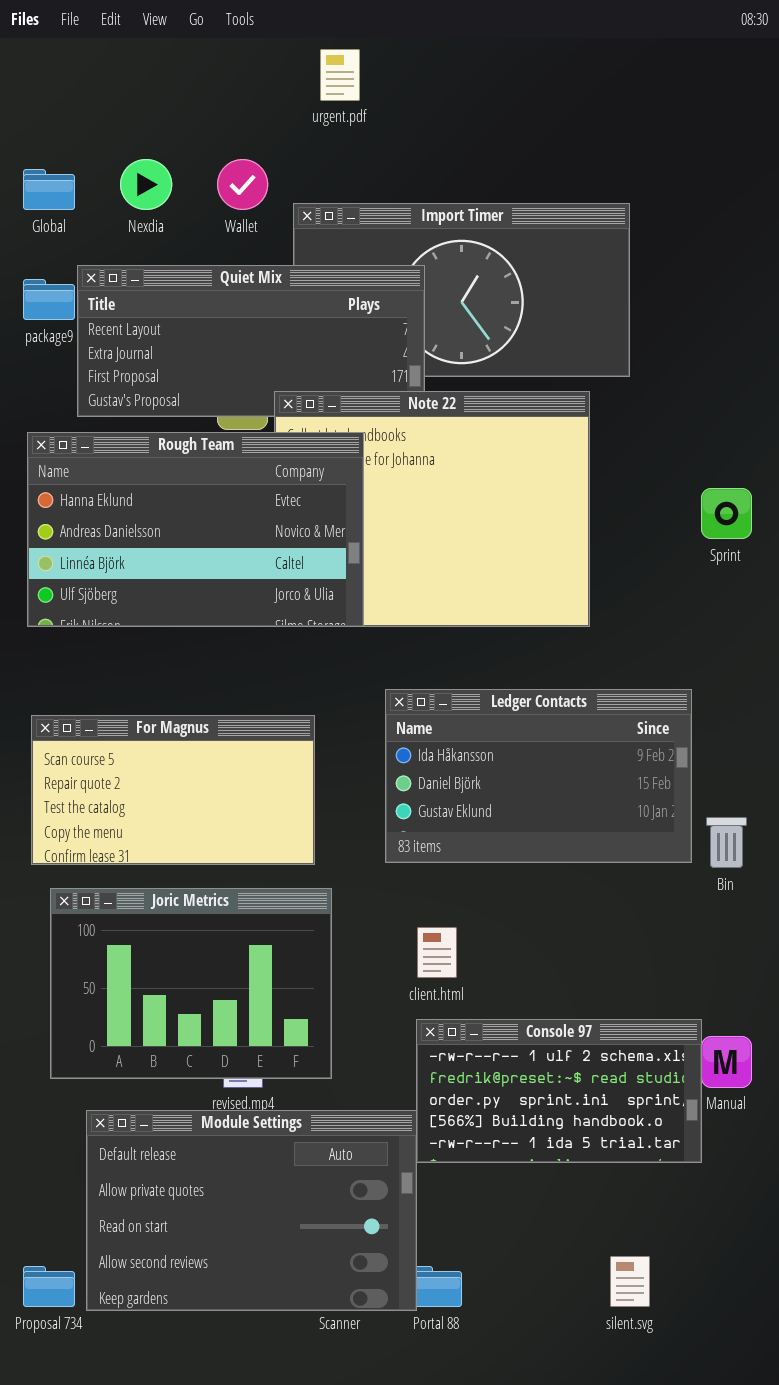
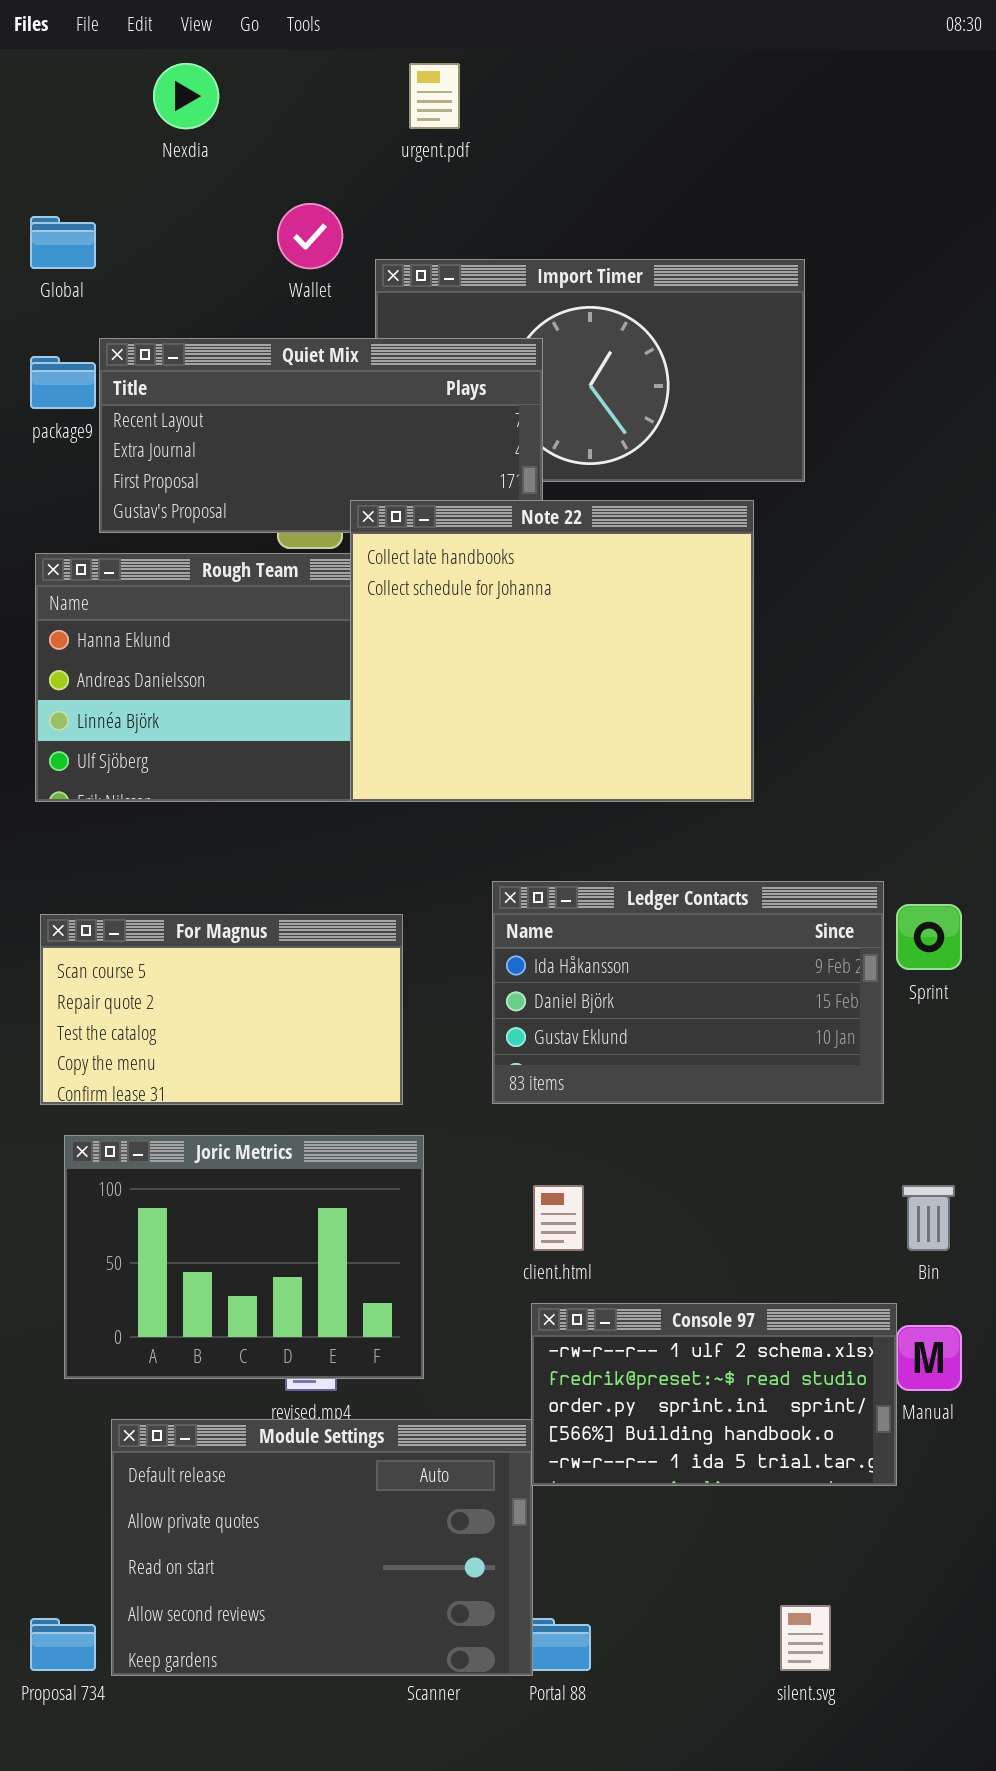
Nexdia: [120,159,172,210] -> [153,63,219,129], moved
Note 22: [274,391,590,627] -> [350,500,754,802], raised
Sprint: [701,488,752,539] -> [896,904,962,970], moved
Bin: [706,817,747,868] -> [902,1185,955,1251], moved

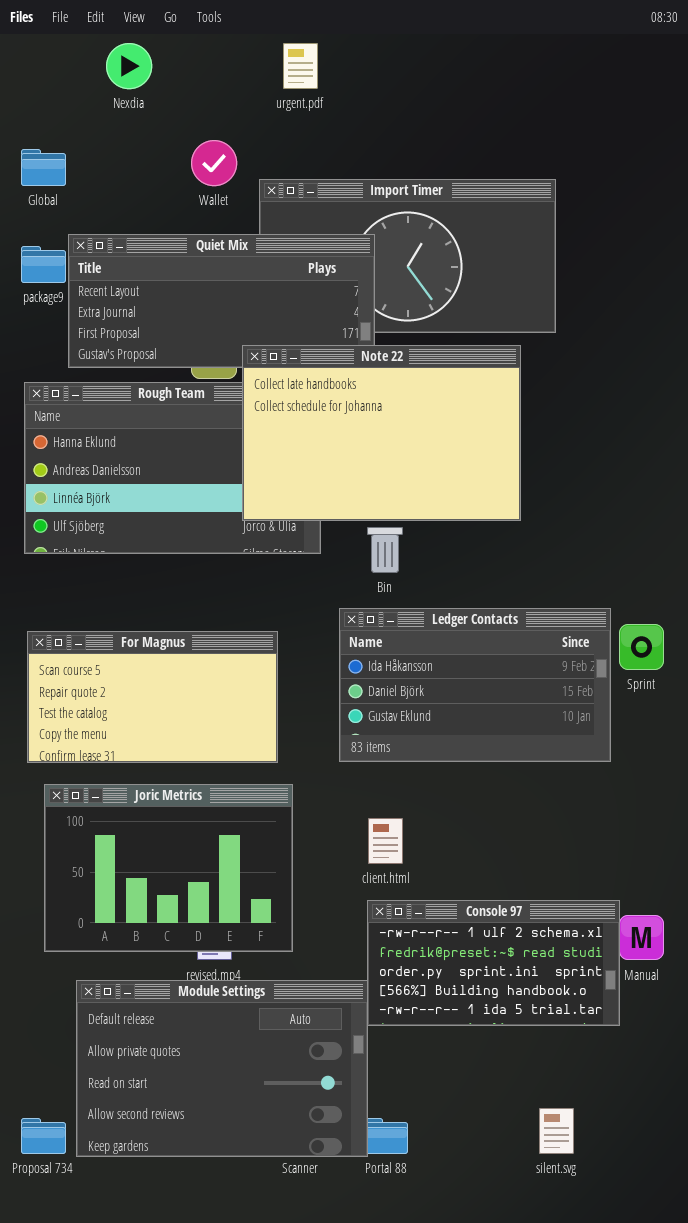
Note 22: [350,500,754,802] -> [242,345,521,521], resized
Bin: [902,1185,955,1251] -> [367,527,403,573], moved

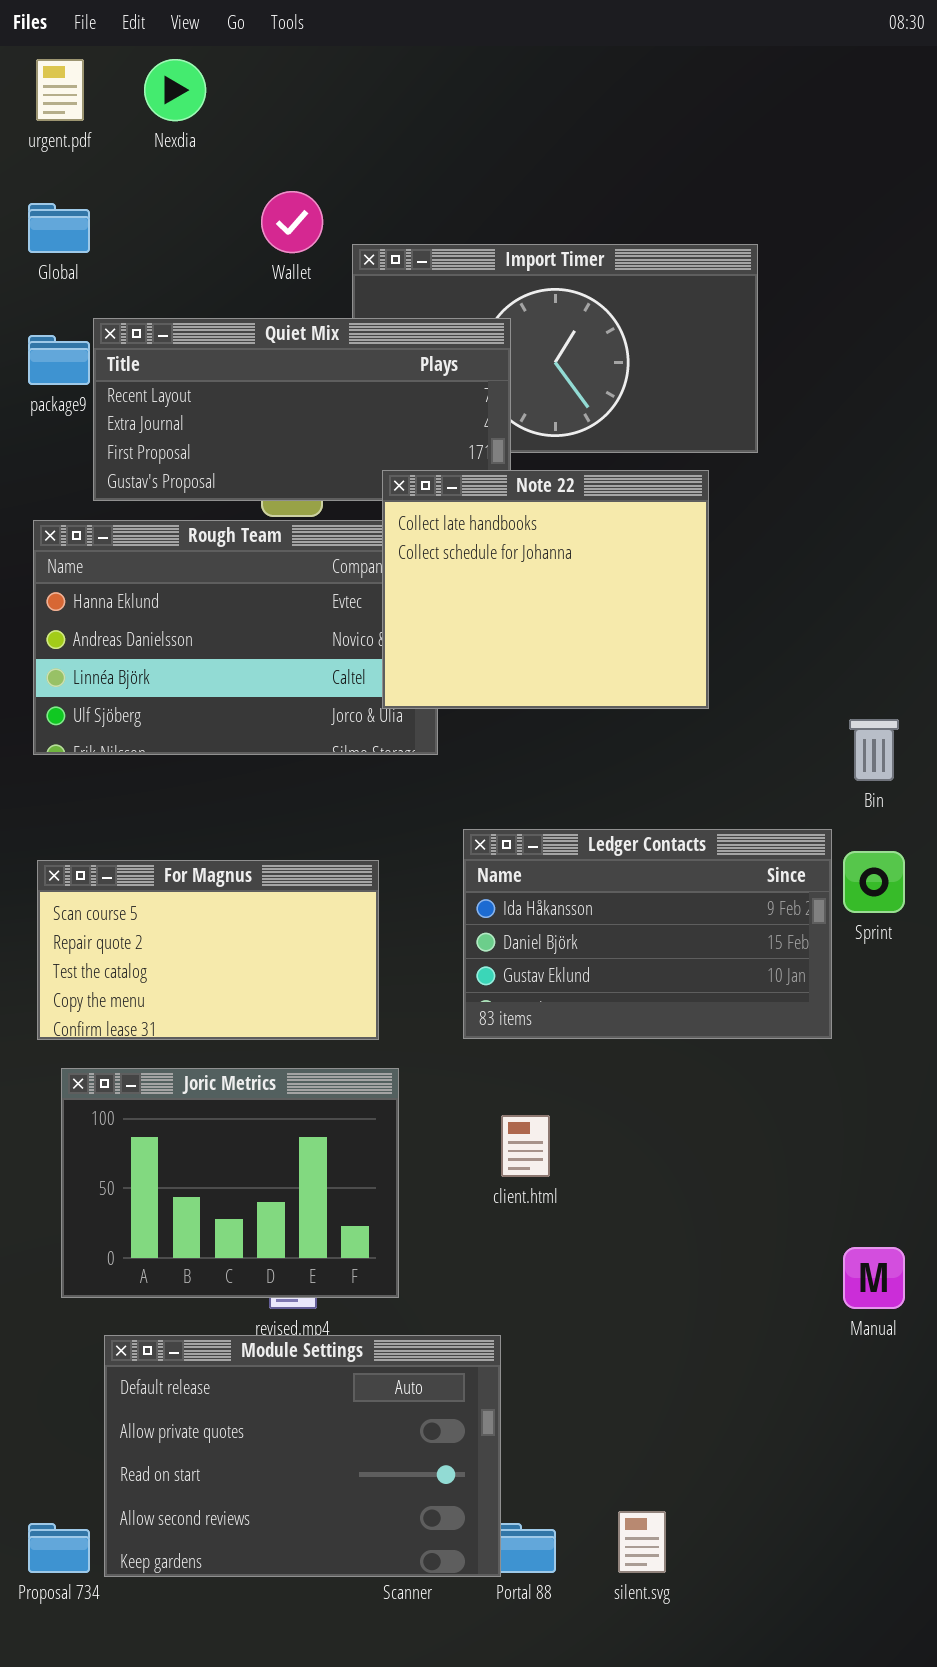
urgent.pdf: [283,43,318,89] -> [36,59,84,121], moved
Note 22: [242,345,521,521] -> [382,470,709,709], resized
Bin: [367,527,403,573] -> [849,719,899,781], moved
Console 97: [367,900,620,1026] -> none, closed
silent.svg: [539,1108,574,1154] -> [618,1511,666,1573], moved

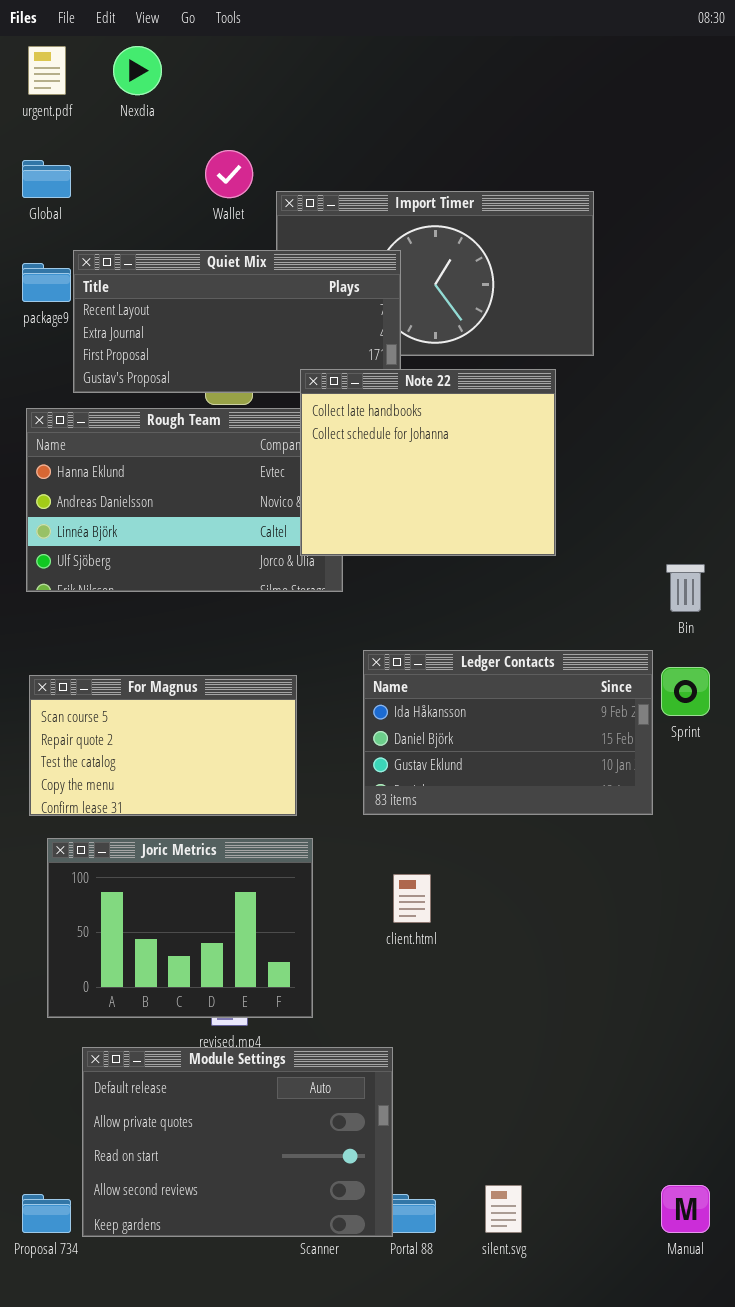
Manual: [843,1247,905,1309] -> [661,1185,710,1233], moved

